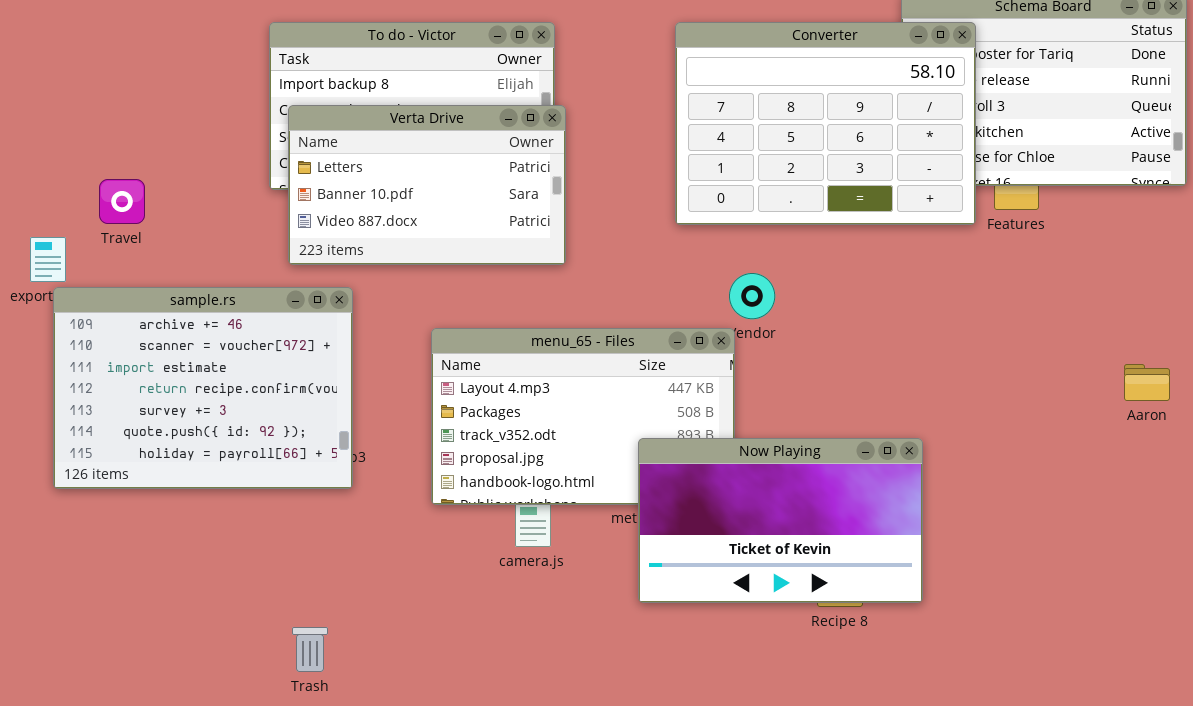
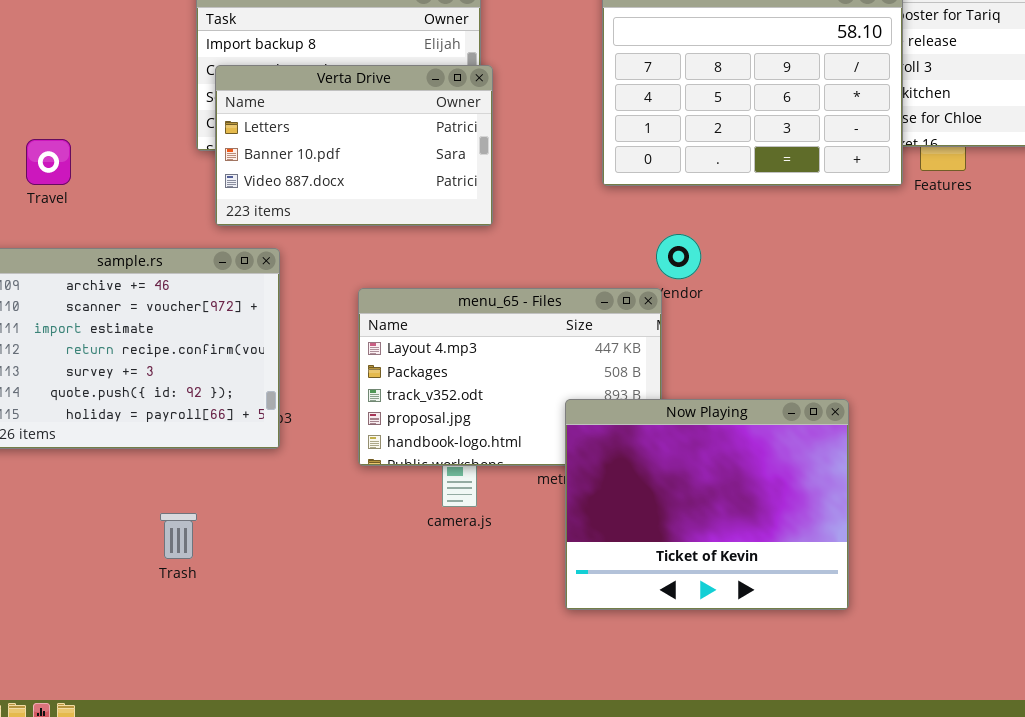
Now Playing: [638,438,923,603] -> [565,399,849,610], resized
Trash: [292,627,328,672] -> [160,513,197,559], moved

